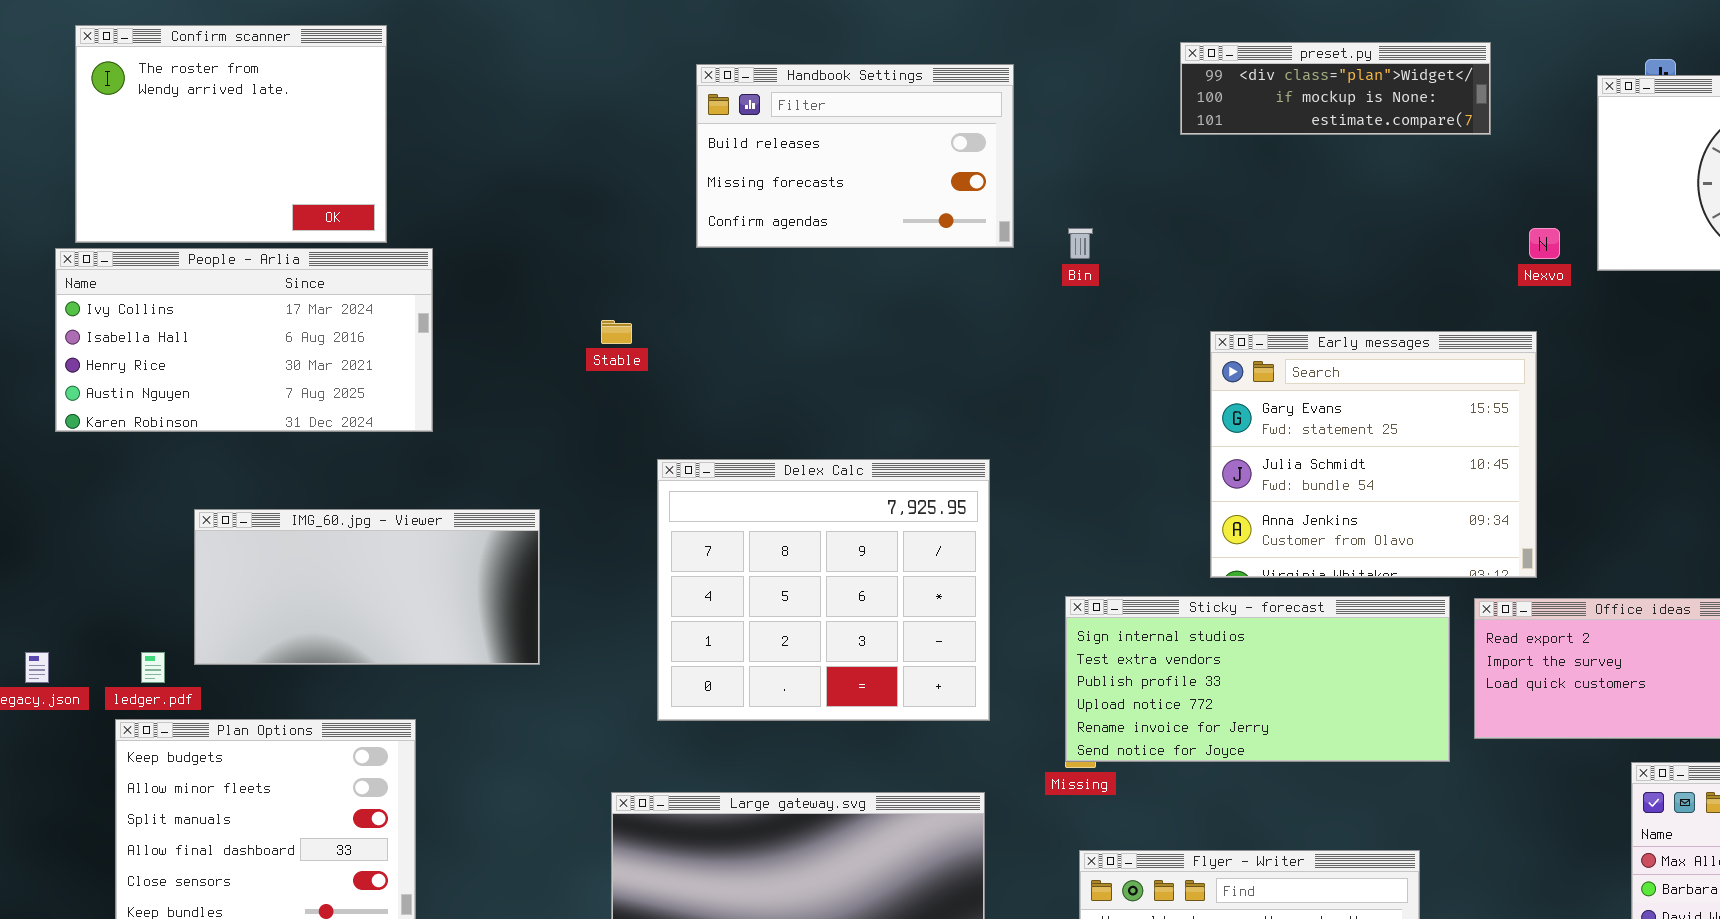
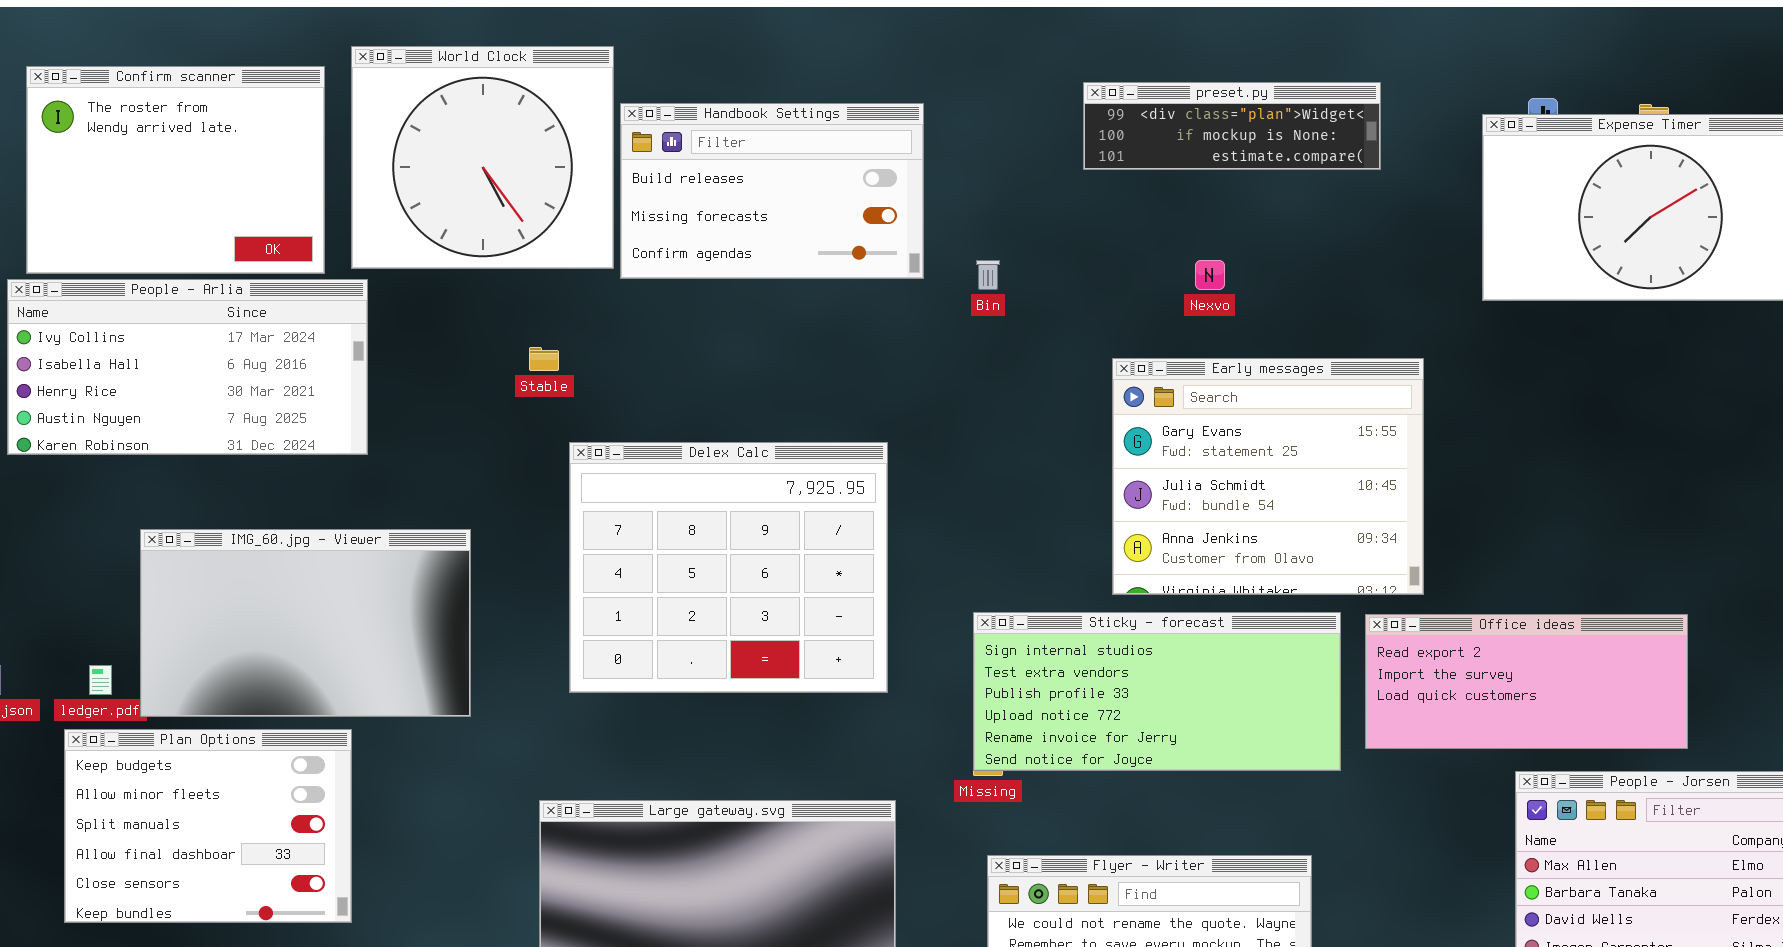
World Clock: none -> [351,46,614,269], opened
Nexvo: [1529,228,1560,259] -> [1195,260,1225,290], moved
Delex Calc: [657,459,990,721] -> [569,442,888,693], moved
IMG_60.jpg - Viewer: [194,509,540,665] -> [140,529,471,717], resized

